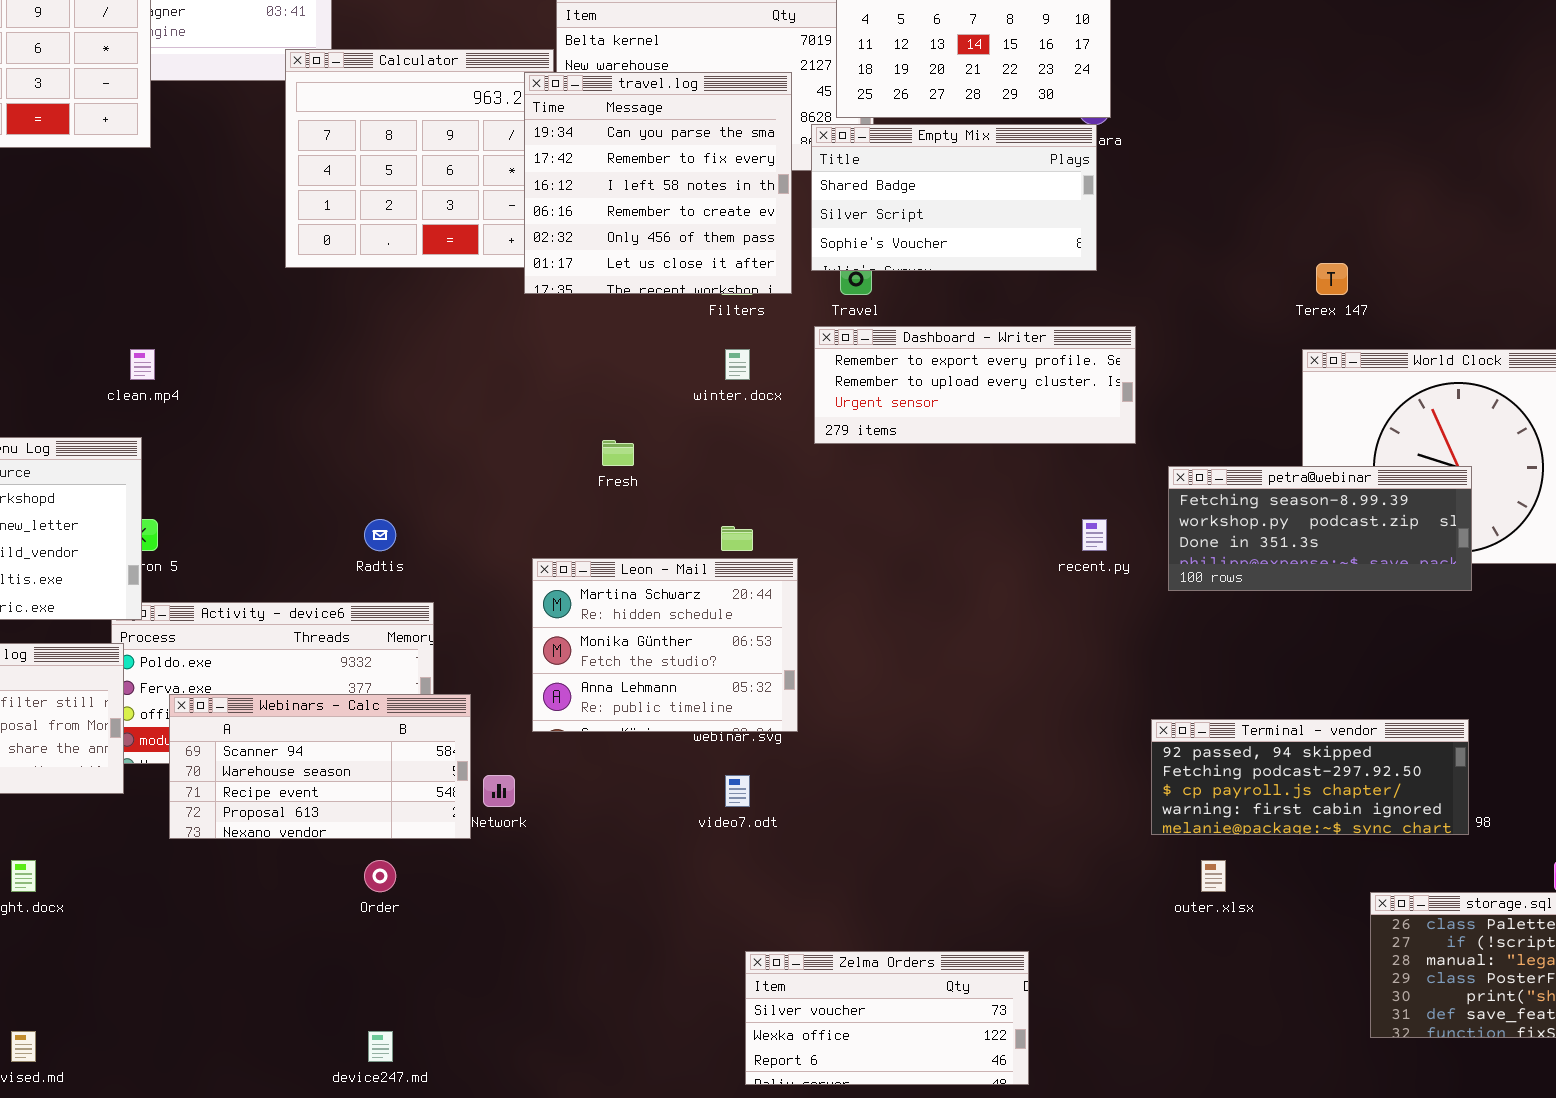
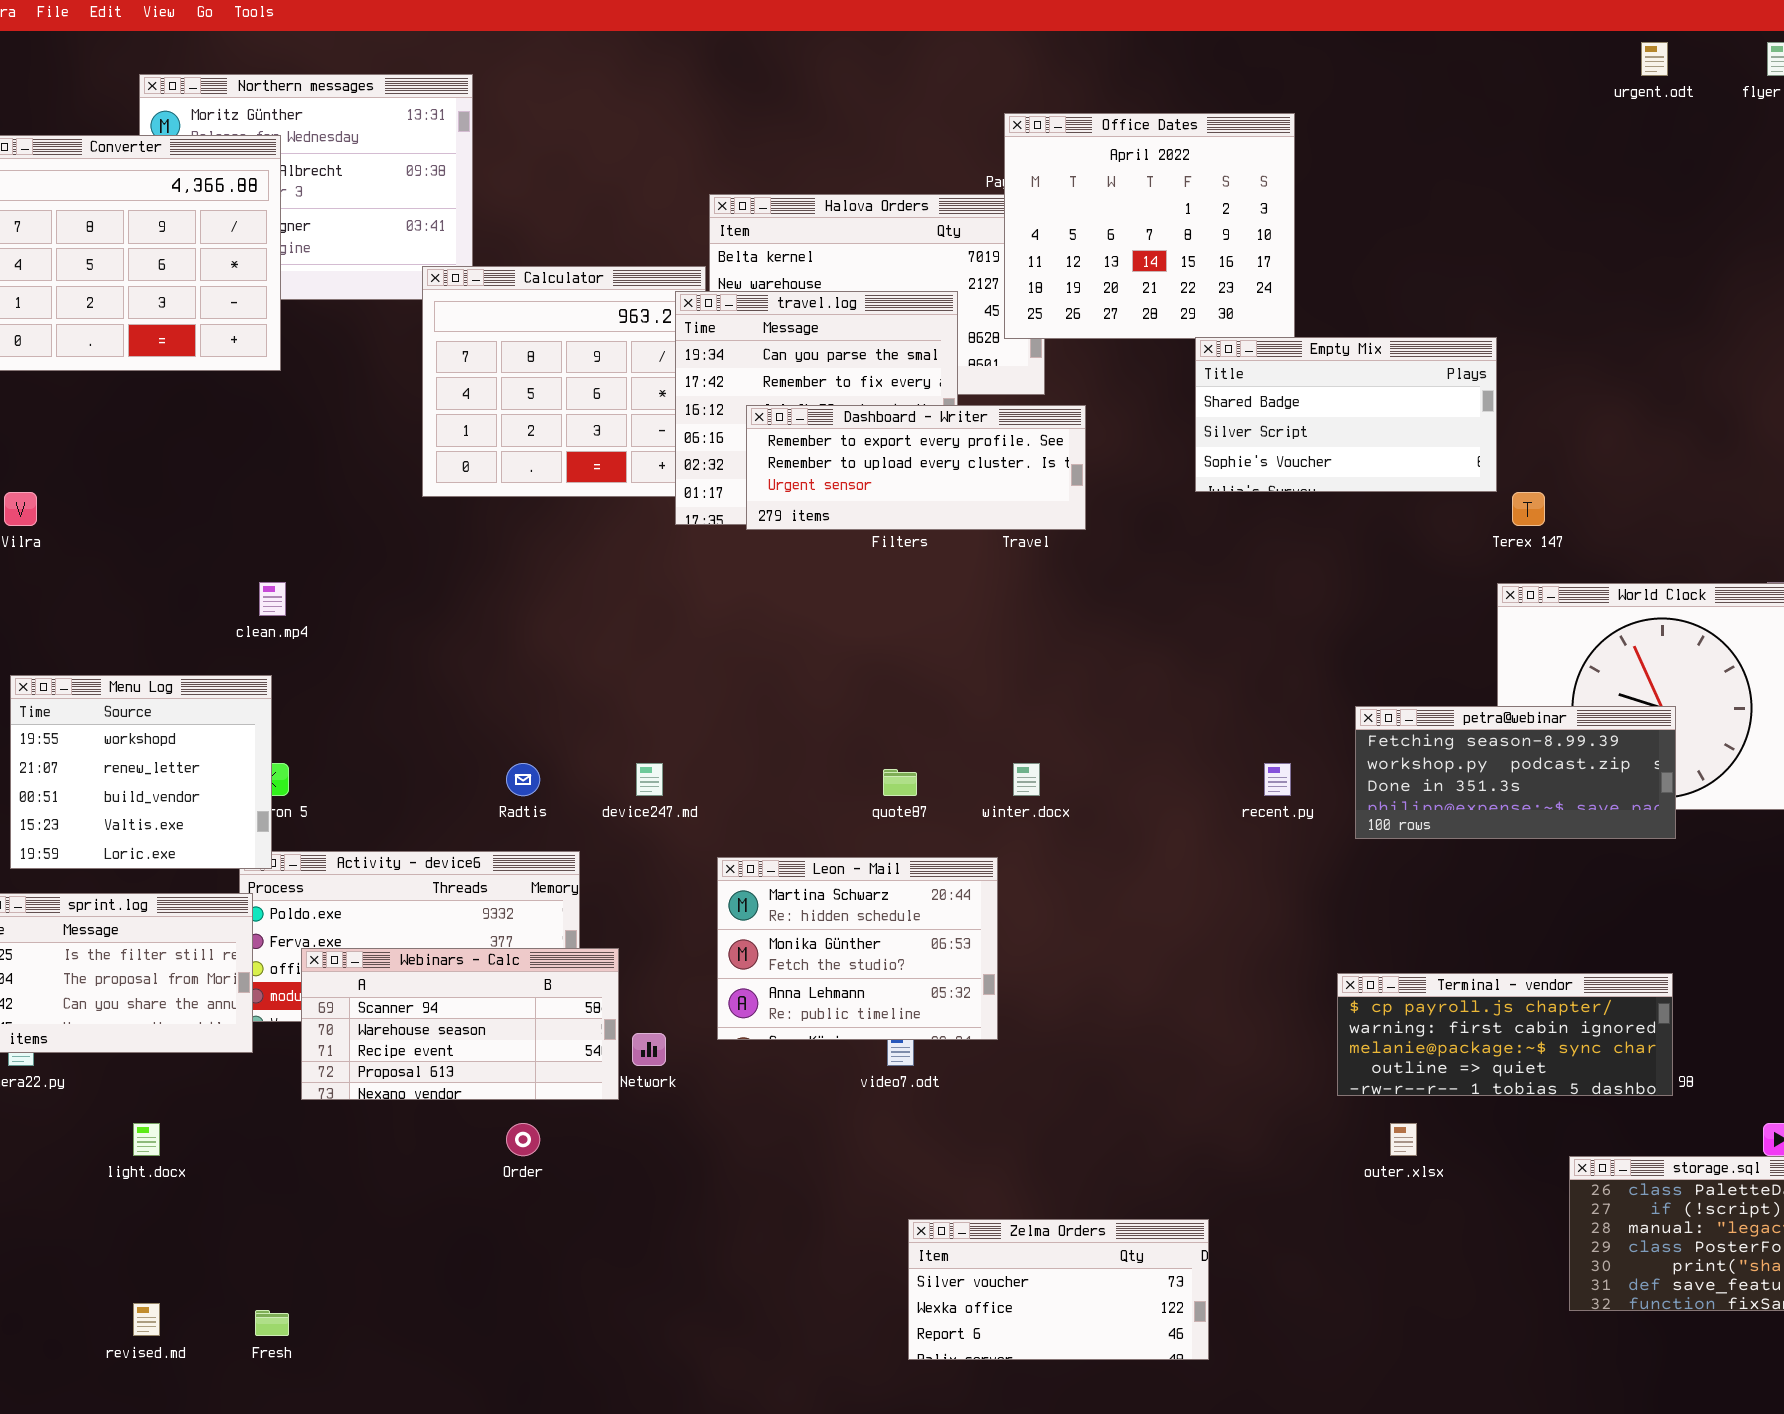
Empty Mix: [811,124,1097,271] -> [1195,337,1497,492], moved
Dashboard - Writer: [814,326,1136,444] -> [746,405,1086,530], moved
winter.docx: [725,349,750,380] -> [1013,763,1040,796], moved
Fresh: [602,440,634,466] -> [255,1310,289,1336], moved
Leon - Mail: [532,558,798,732] -> [717,857,998,1040], moved
Terminal - vendor: [1151,719,1469,835] -> [1337,973,1673,1096], scrolled down 2 rows
device247.md: [368,1031,393,1062] -> [636,763,663,796], moved

